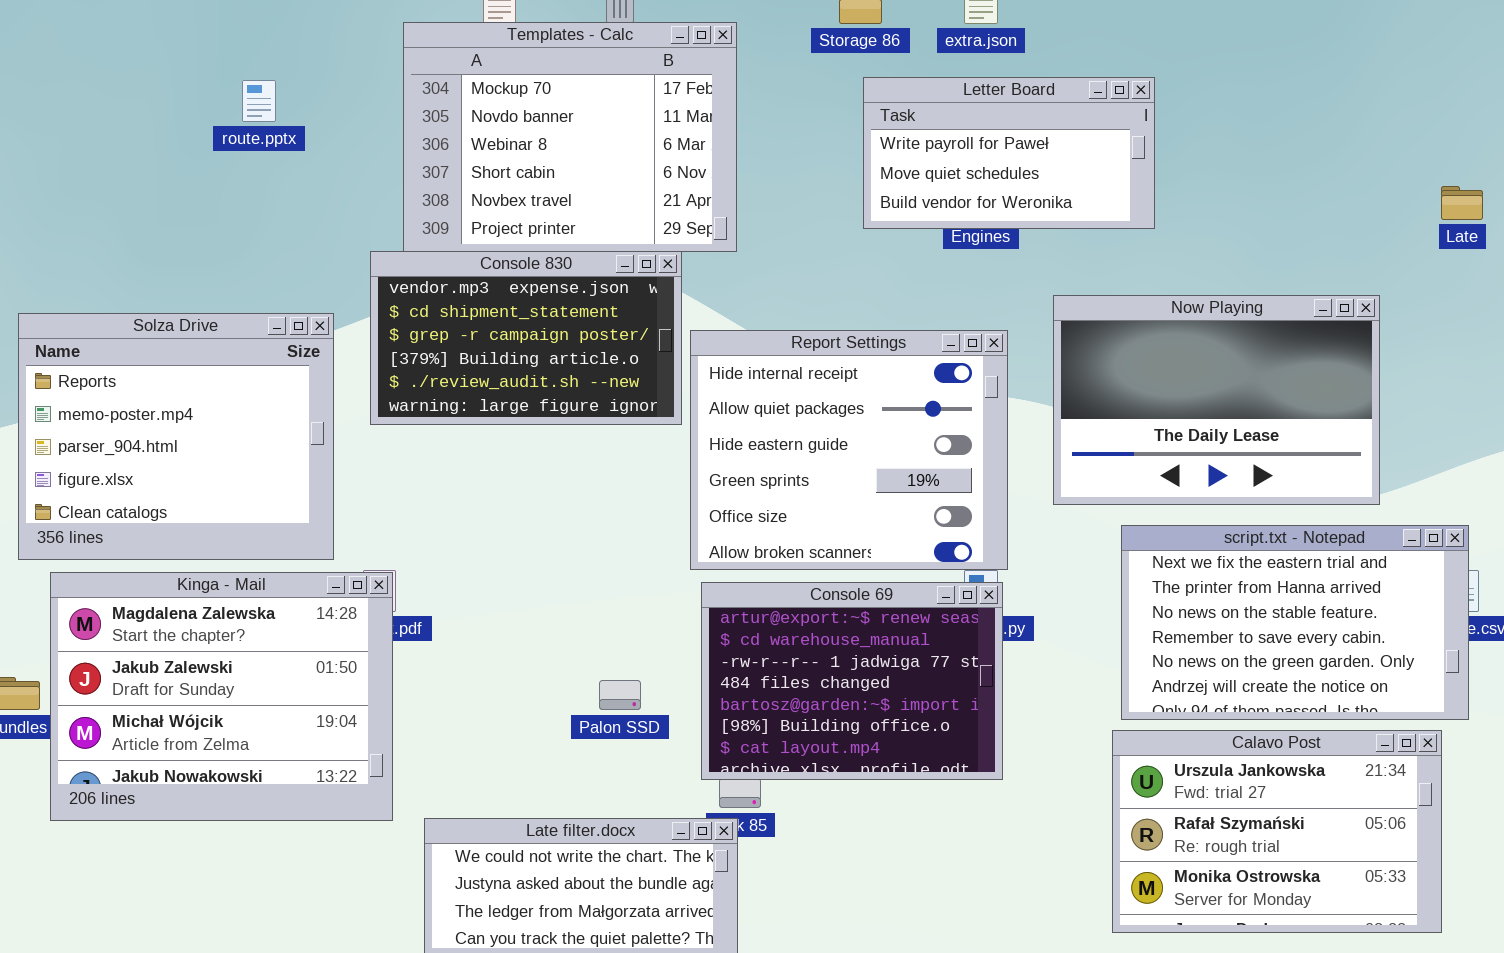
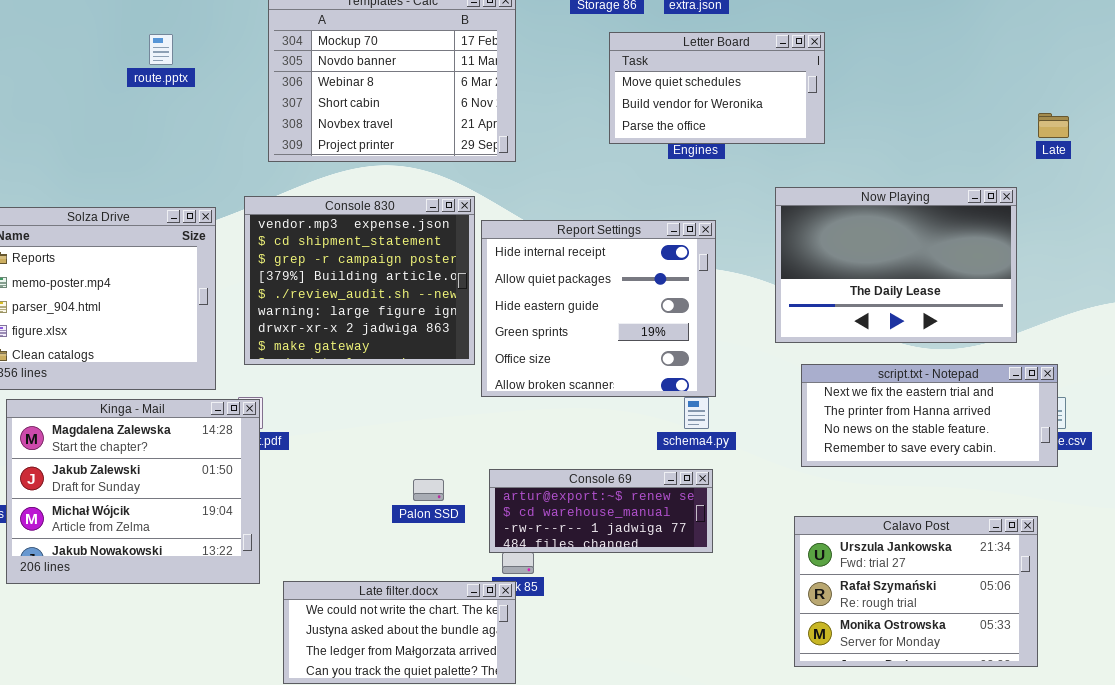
Letter Board: [863,77,1155,229] -> [609,32,825,144], scrolled down 1 row
Console 830: [370,251,682,425] -> [244,196,475,365], moved, resized
Now Playing: [1053,295,1380,505] -> [775,187,1017,343], moved
script.txt - Notepad: [1121,525,1469,720] -> [801,364,1058,467], resized
Console 69: [701,582,1003,780] -> [489,469,713,553], resized

